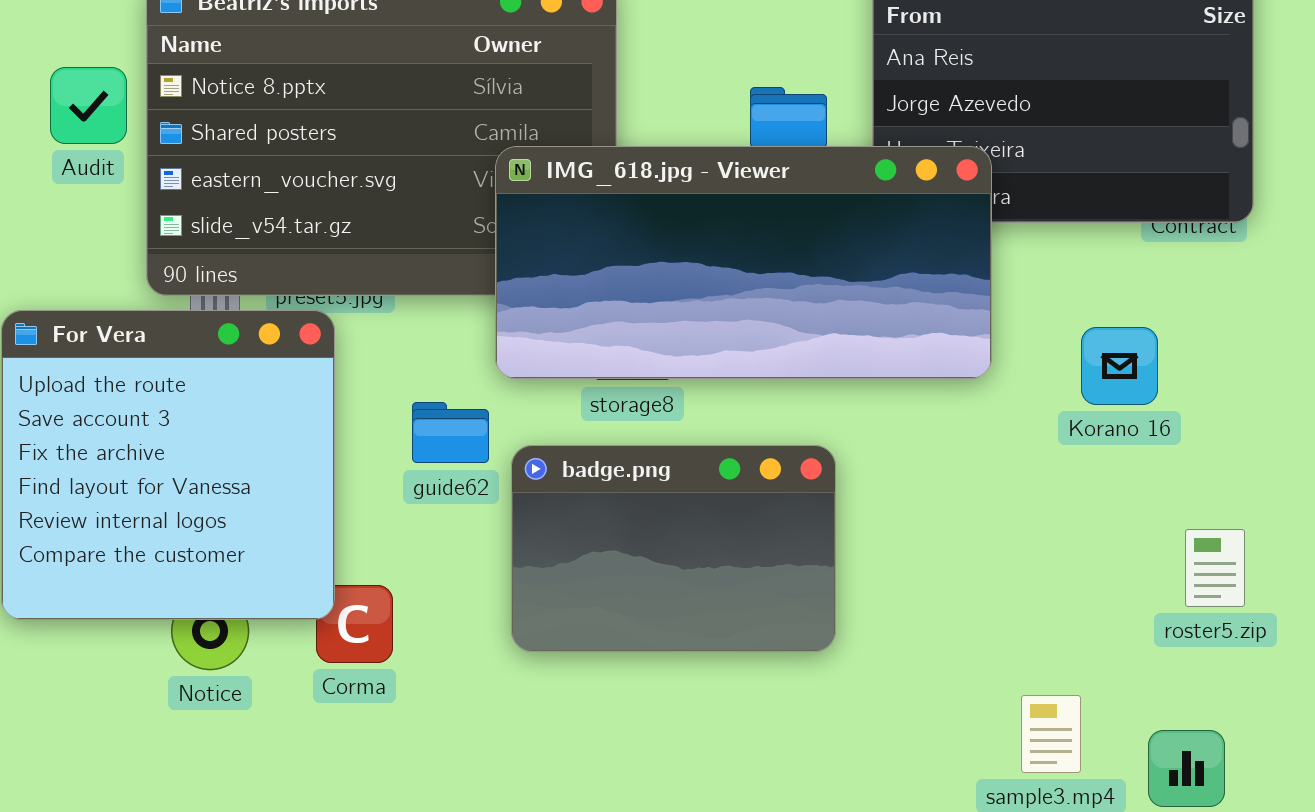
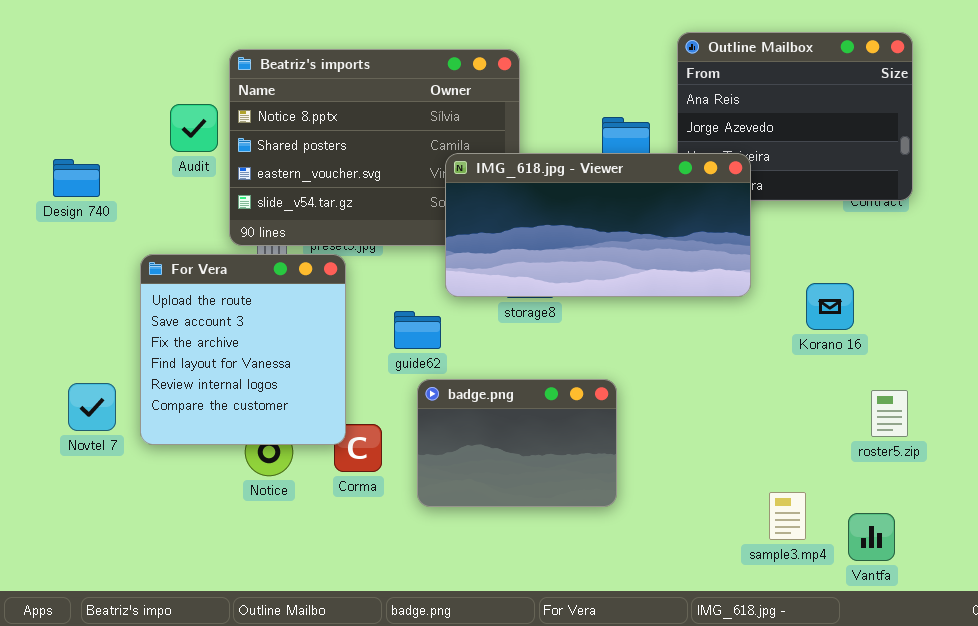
Korano 16: [1081,327,1158,405] -> [806,283,854,330], moved
badge.png: [511,445,836,652] -> [417,379,617,507], moved

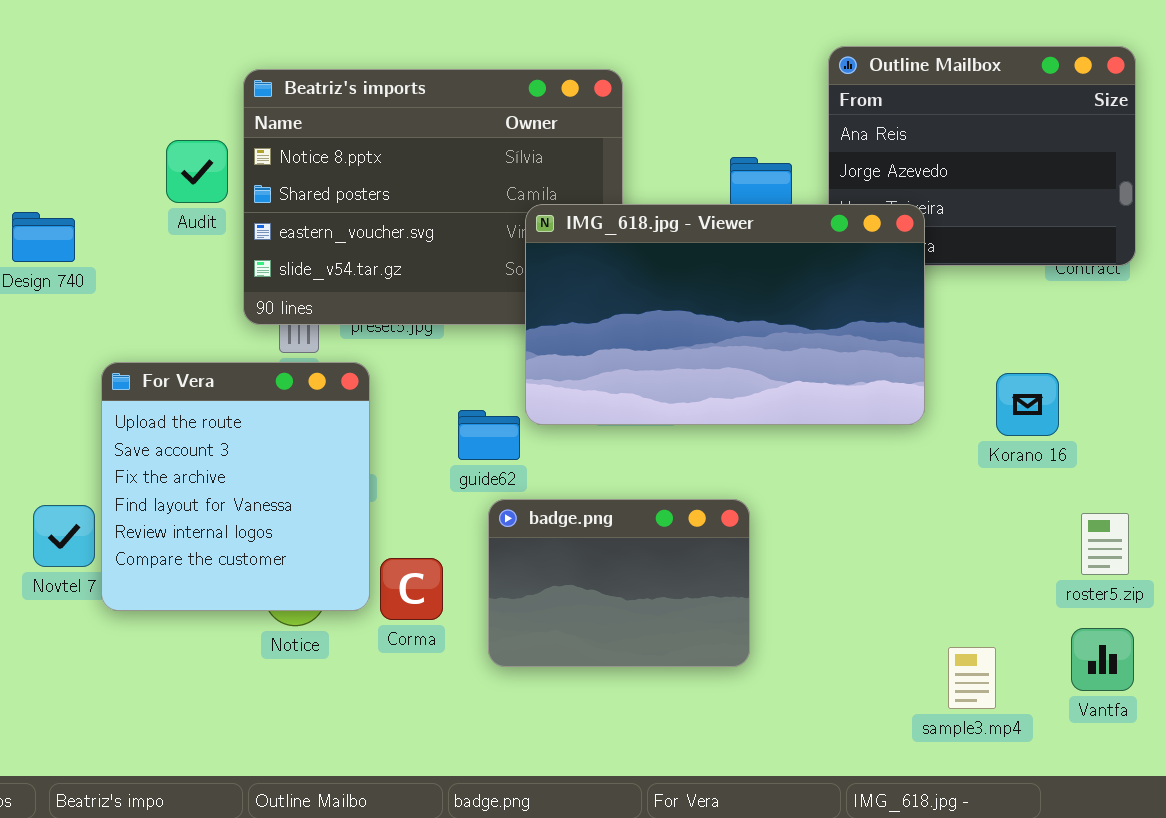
IMG_618.jpg - Viewer: [445,153,751,297] -> [525,204,925,425], resized
For Vera: [140,254,346,445] -> [101,362,370,611], moved
Vantfa: [848,513,895,561] -> [1071,628,1134,691], moved

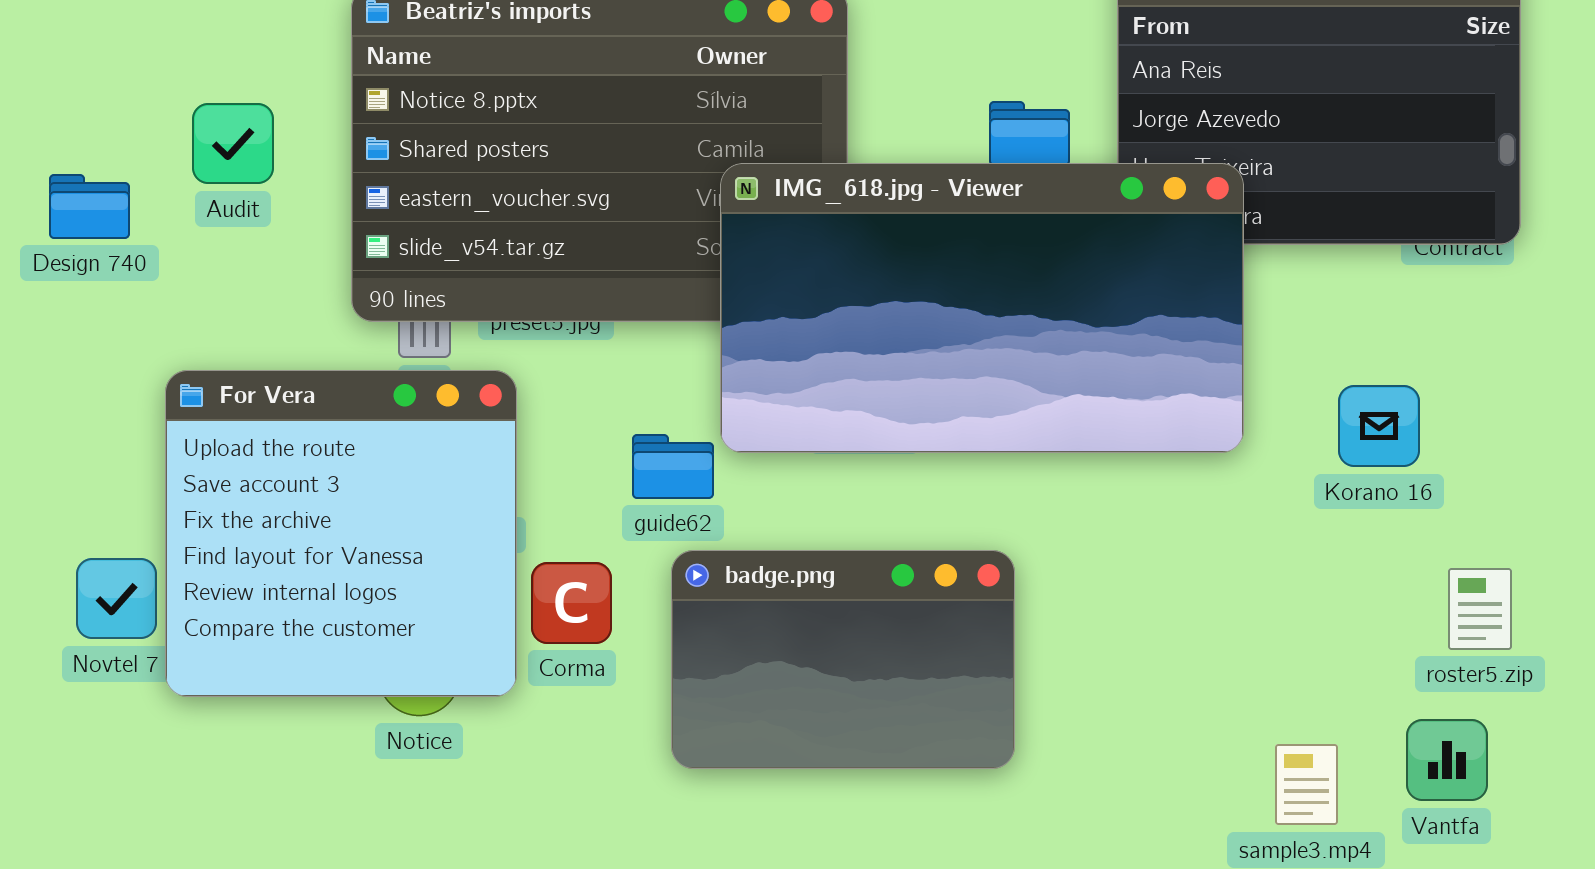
Audit: [166,140,228,203] -> [192,103,274,184], moved
Corma: [380,558,443,620] -> [531,562,612,644], moved
Vantfa: [1071,628,1134,691] -> [1406,719,1488,801], moved

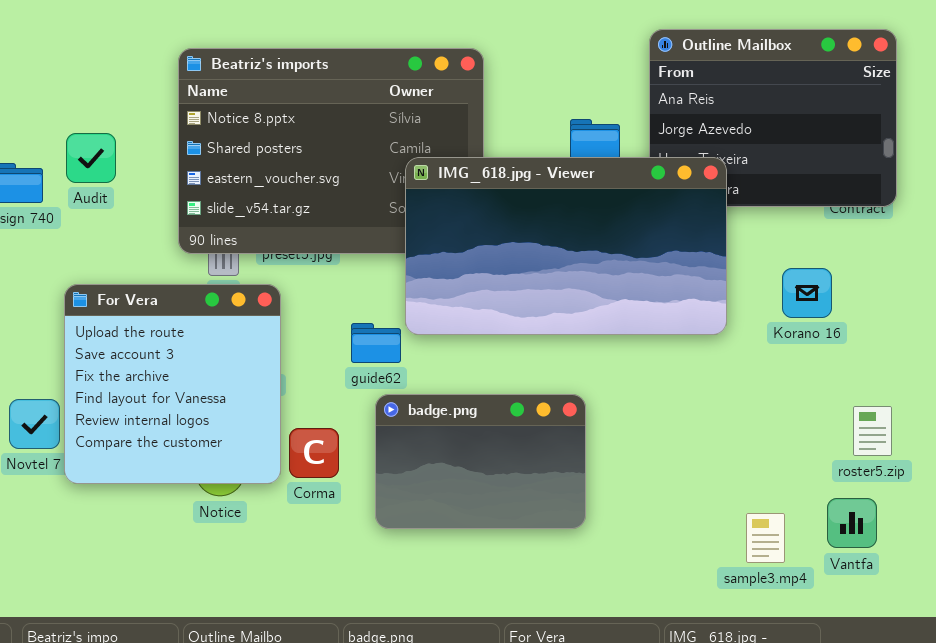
Audit: [192,103,274,184] -> [66,133,116,183], moved
Korano 16: [1338,385,1420,467] -> [782,268,832,318], moved
Corma: [531,562,612,644] -> [289,428,339,478], moved

